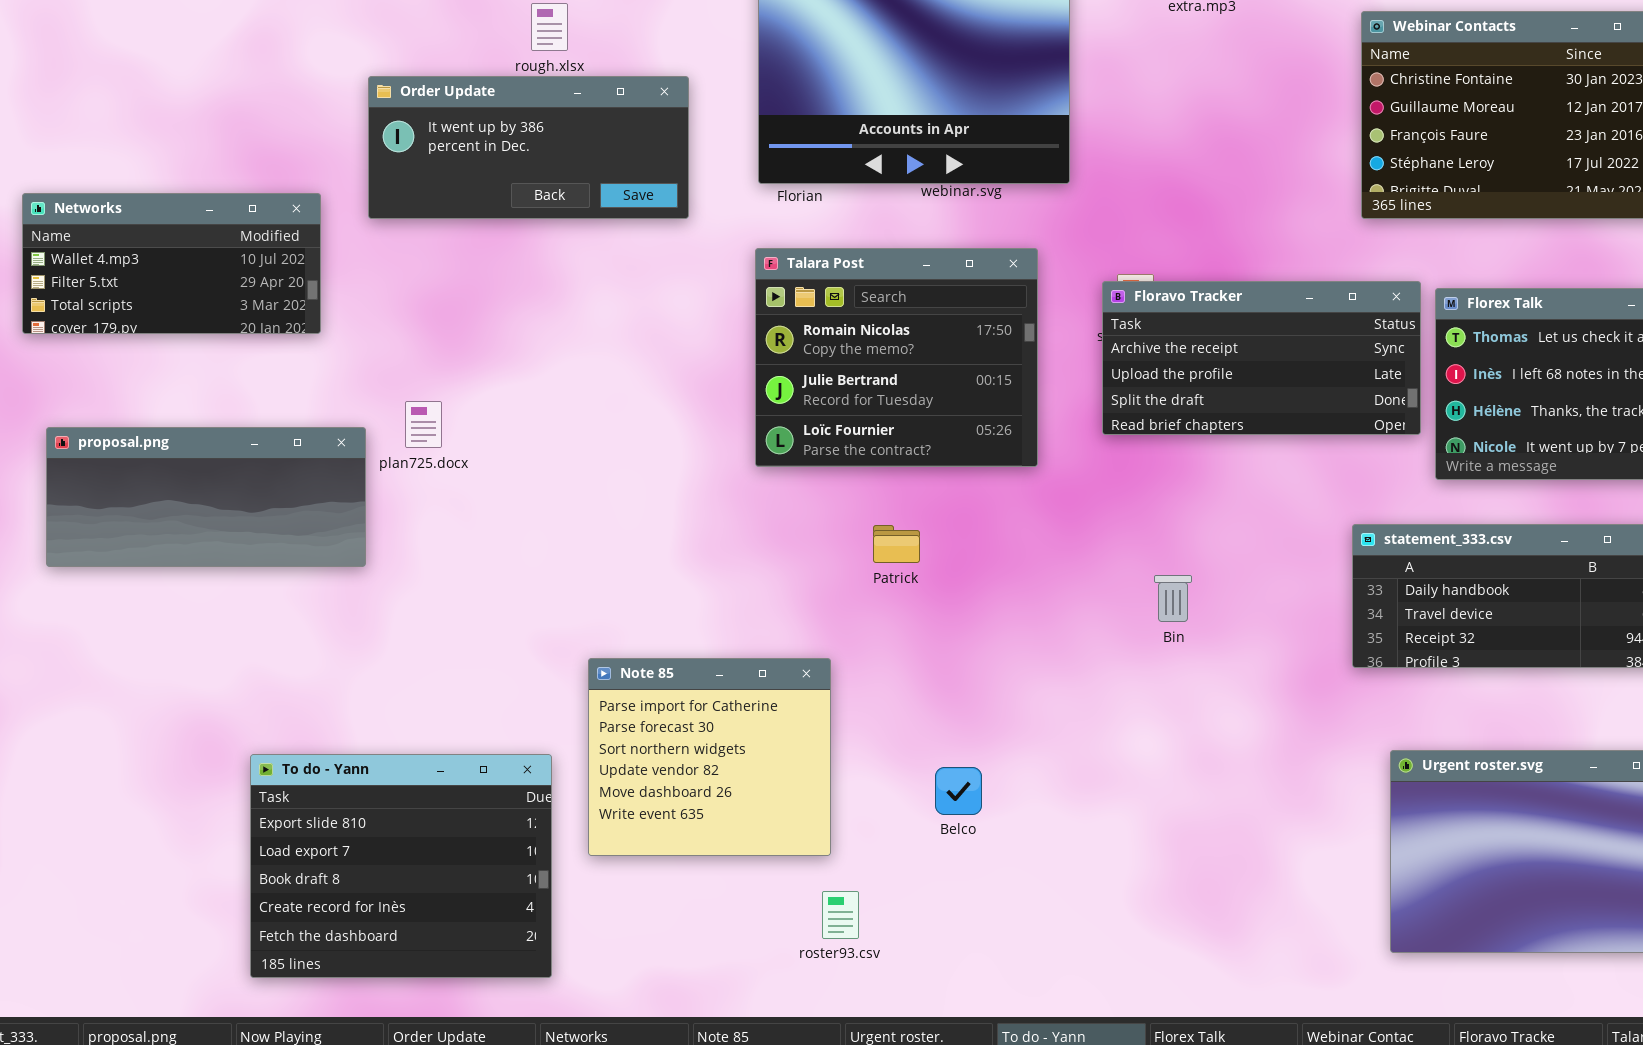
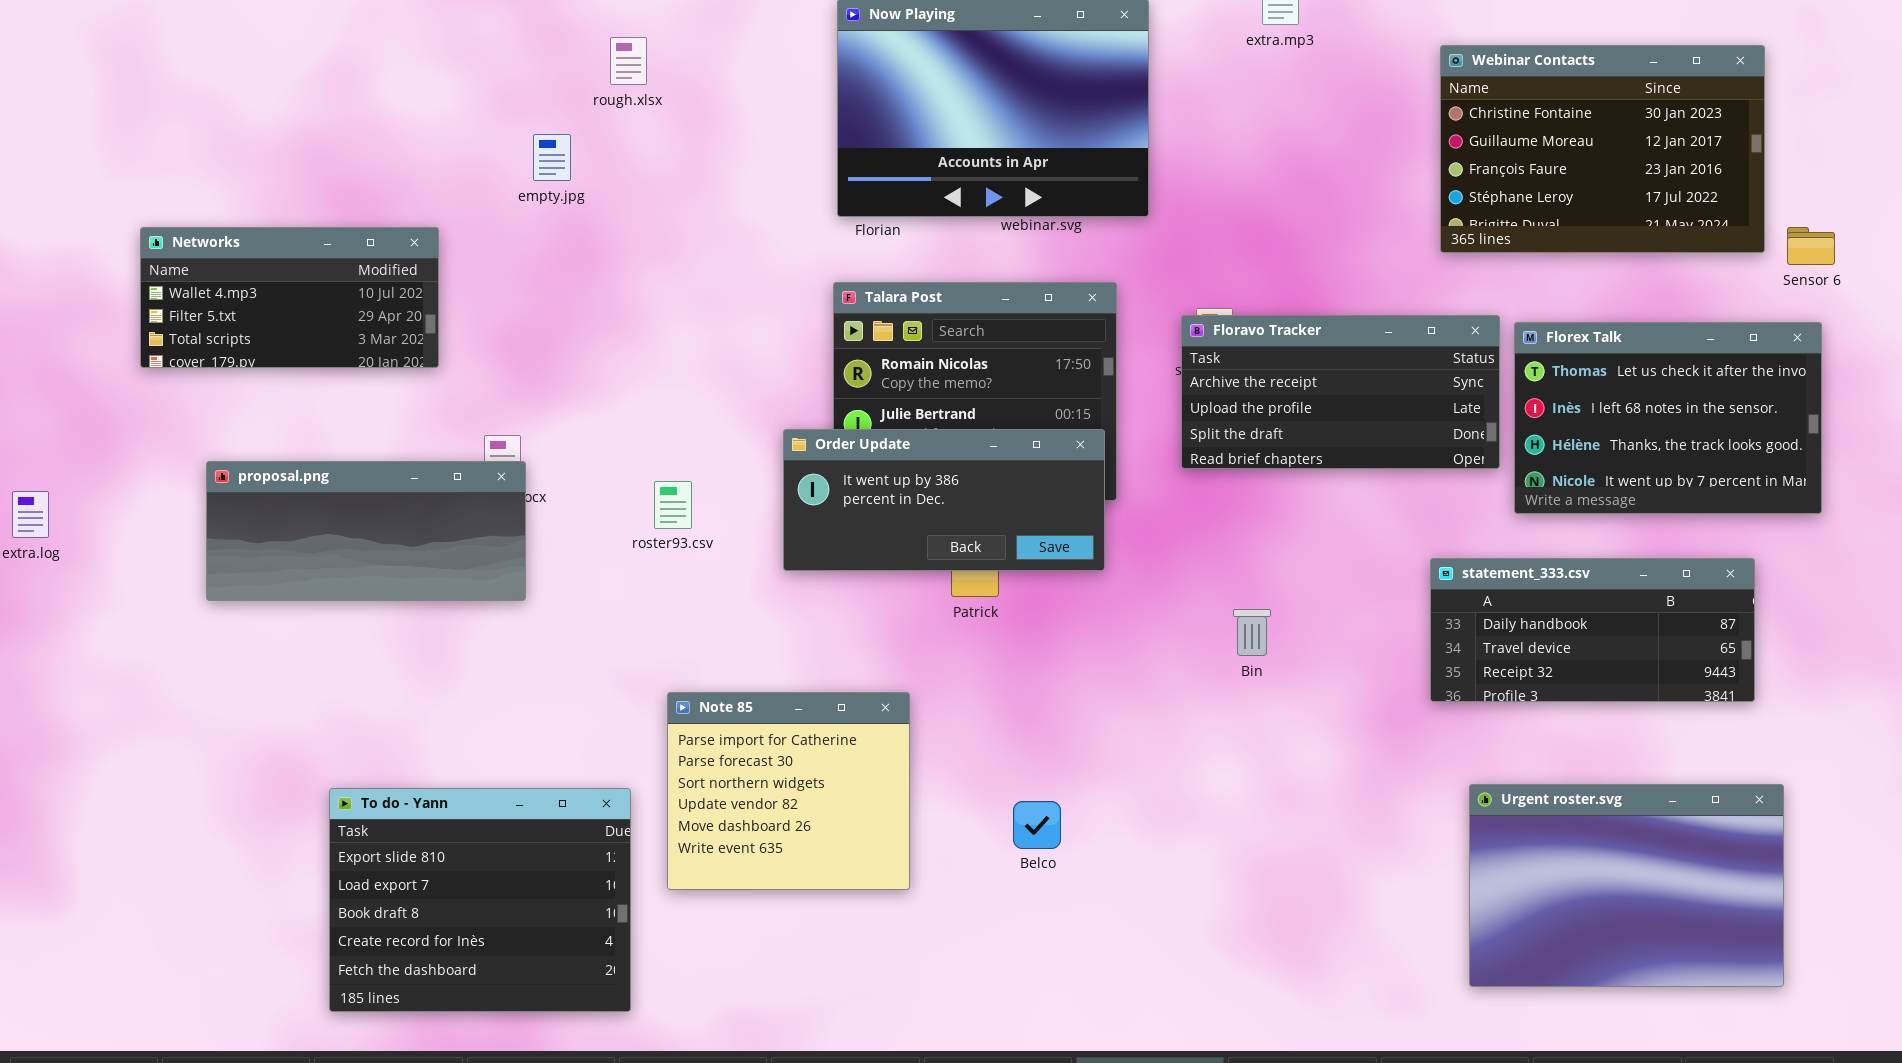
Order Update: [368,76,689,219] -> [783,429,1105,571], moved
Networks: [22,193,321,334] -> [140,227,439,368], moved
proposal.png: [46,427,366,567] -> [206,461,526,601], moved
roster93.csv: [822,891,859,939] -> [654,481,692,529], moved

